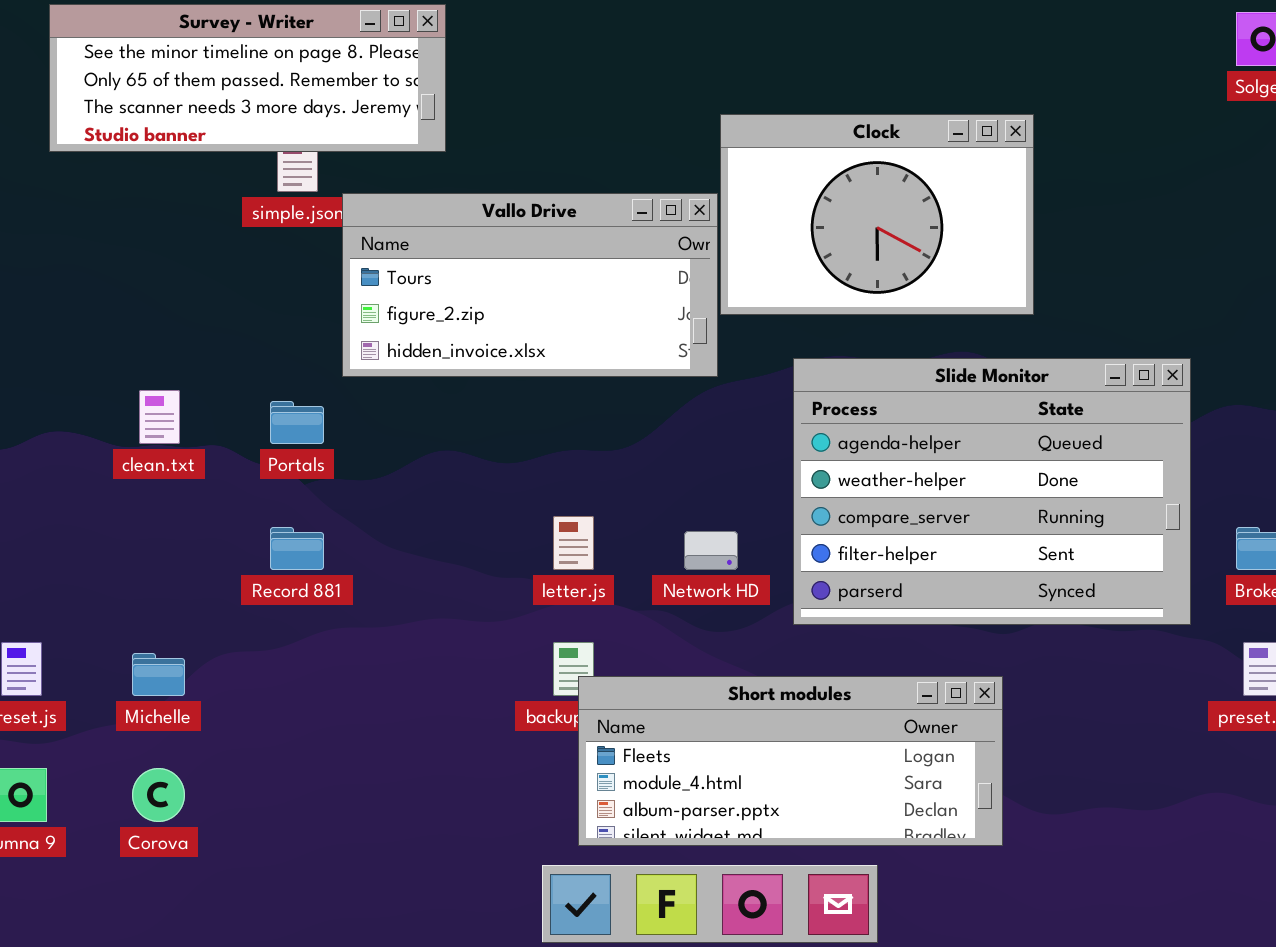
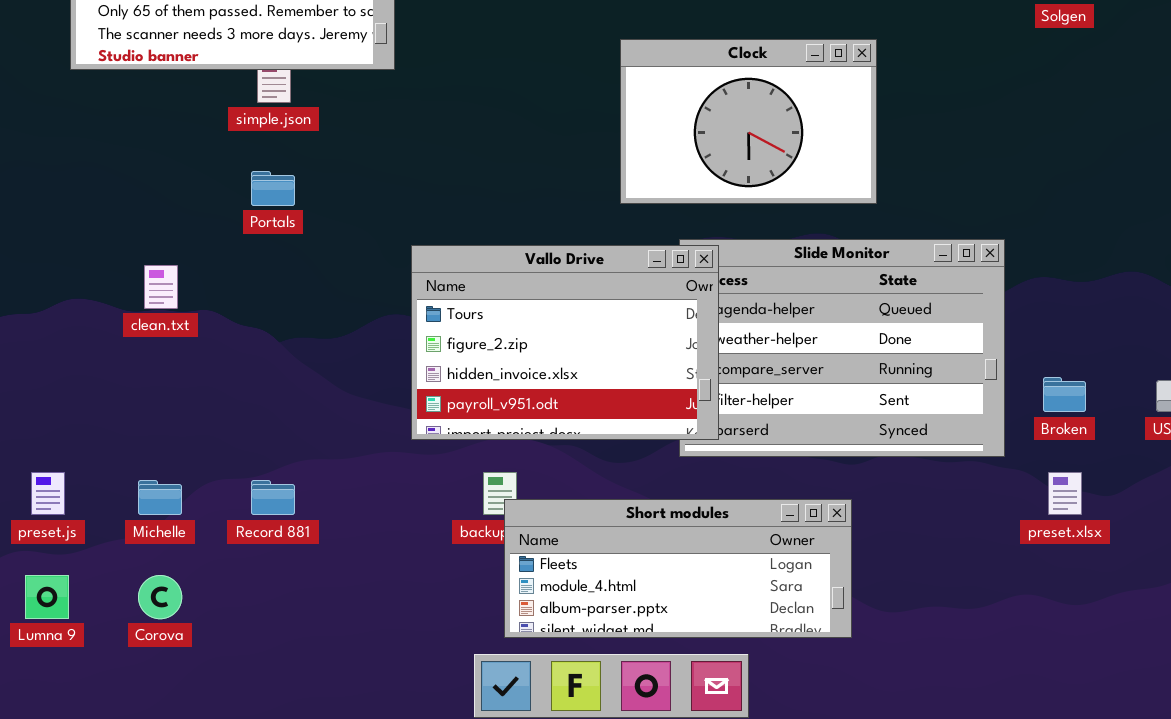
Vallo Drive: [342,193,718,377] -> [411,245,719,440], moved, resized
Portals: [270,401,324,444] -> [251,171,295,206], moved
Record 881: [270,527,324,570] -> [251,480,295,515], moved

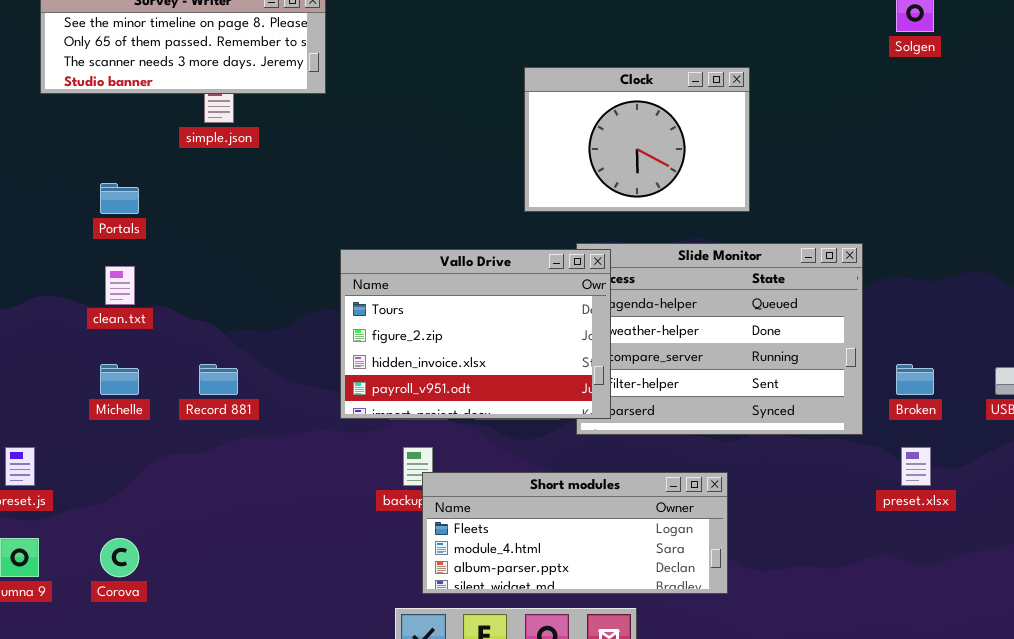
Portals: [251,171,295,206] -> [100,183,139,214], moved
Michelle: [138,480,182,515] -> [100,364,139,395], moved
Record 881: [251,480,295,515] -> [199,364,238,395], moved

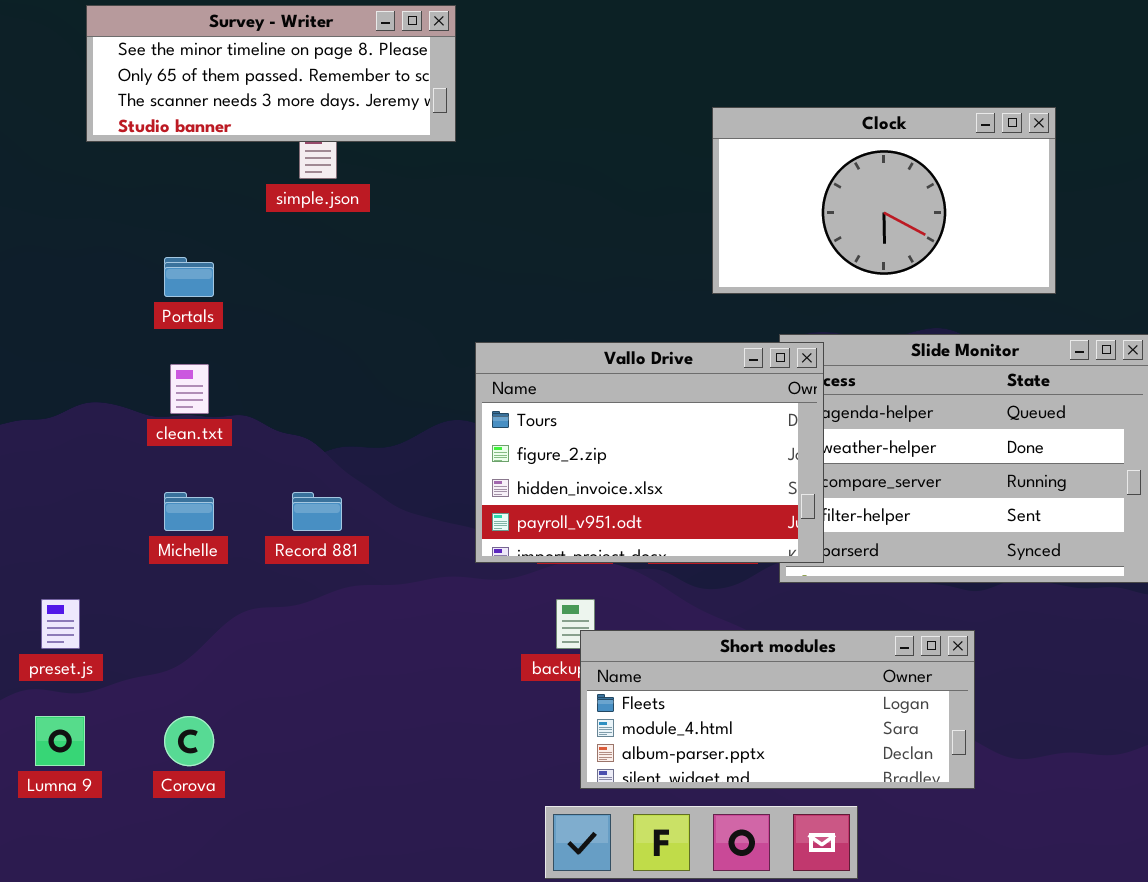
Clock: [524,67,750,212] -> [712,107,1056,294], resized

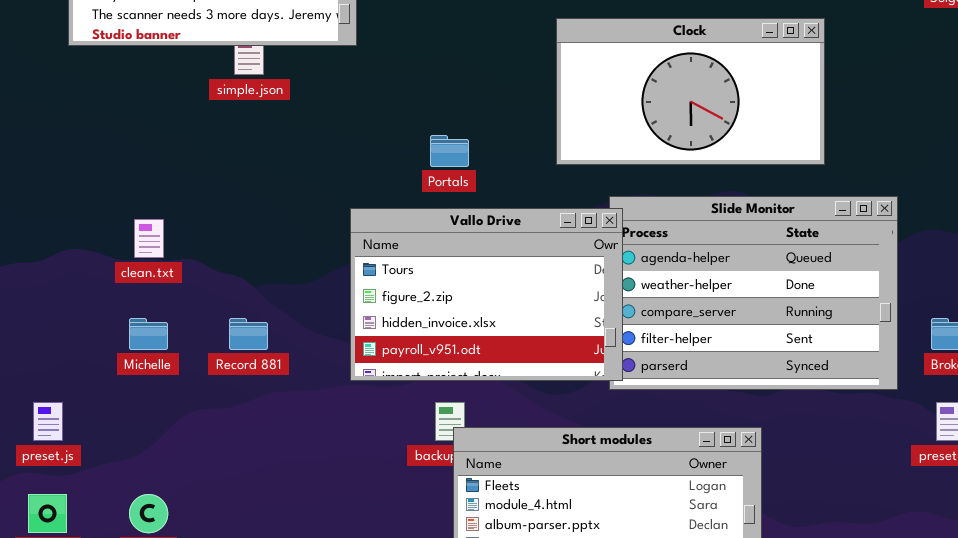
Portals: [164,257,214,297] -> [430,135,469,167], moved
Vallo Drive: [475,342,824,563] -> [350,208,623,381], moved

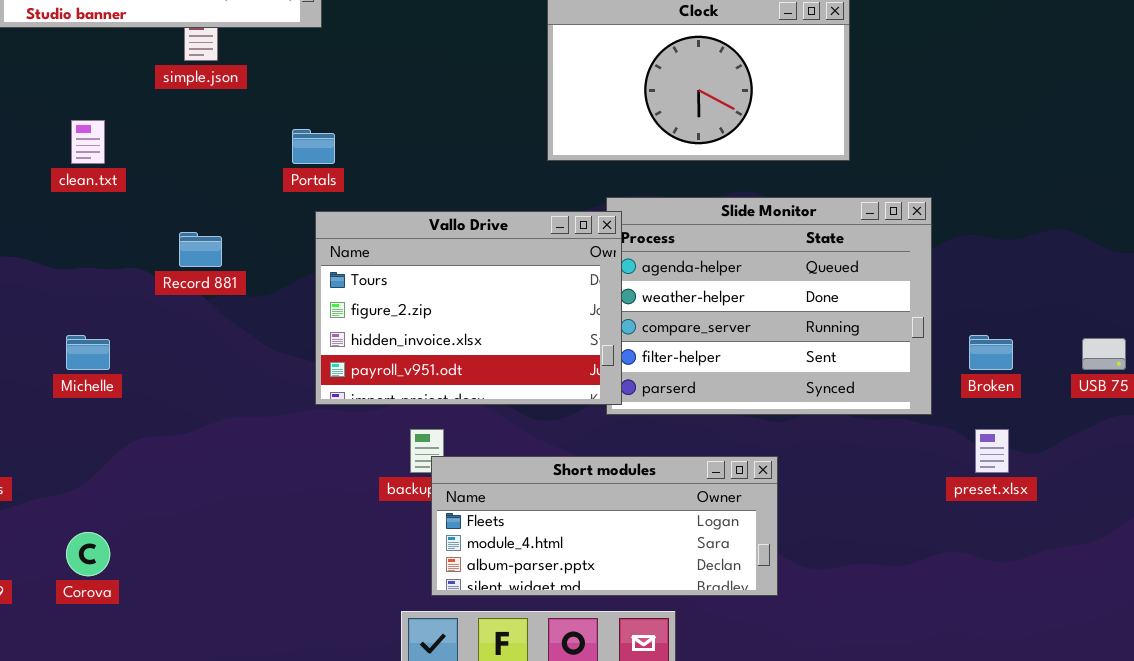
Portals: [430,135,469,167] -> [292,129,335,164], moved
clean.txt: [134,219,164,258] -> [71,120,105,164], moved
Record 881: [229,318,268,350] -> [179,232,222,267], moved

